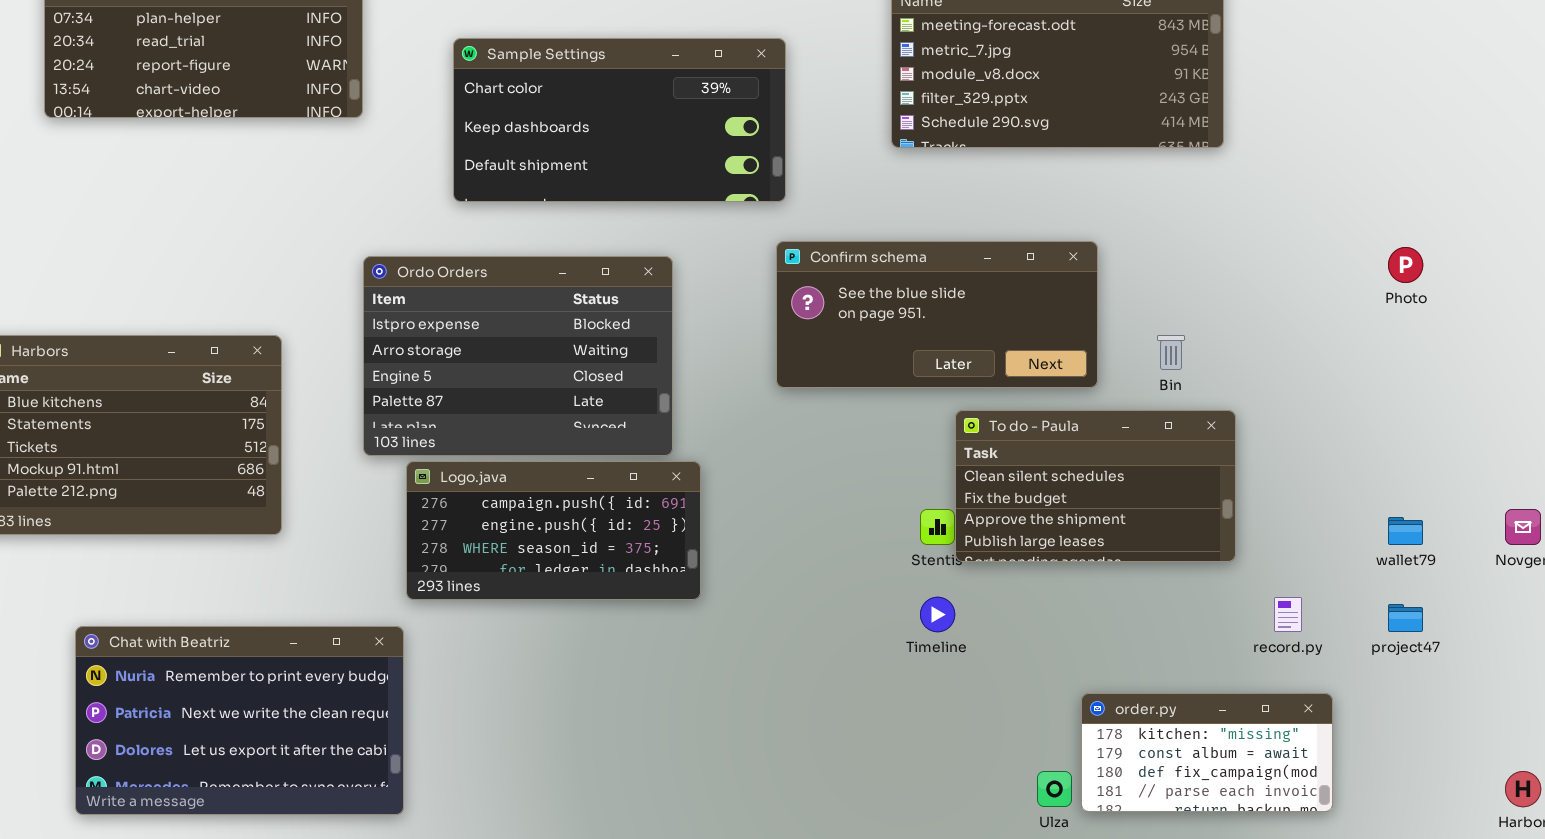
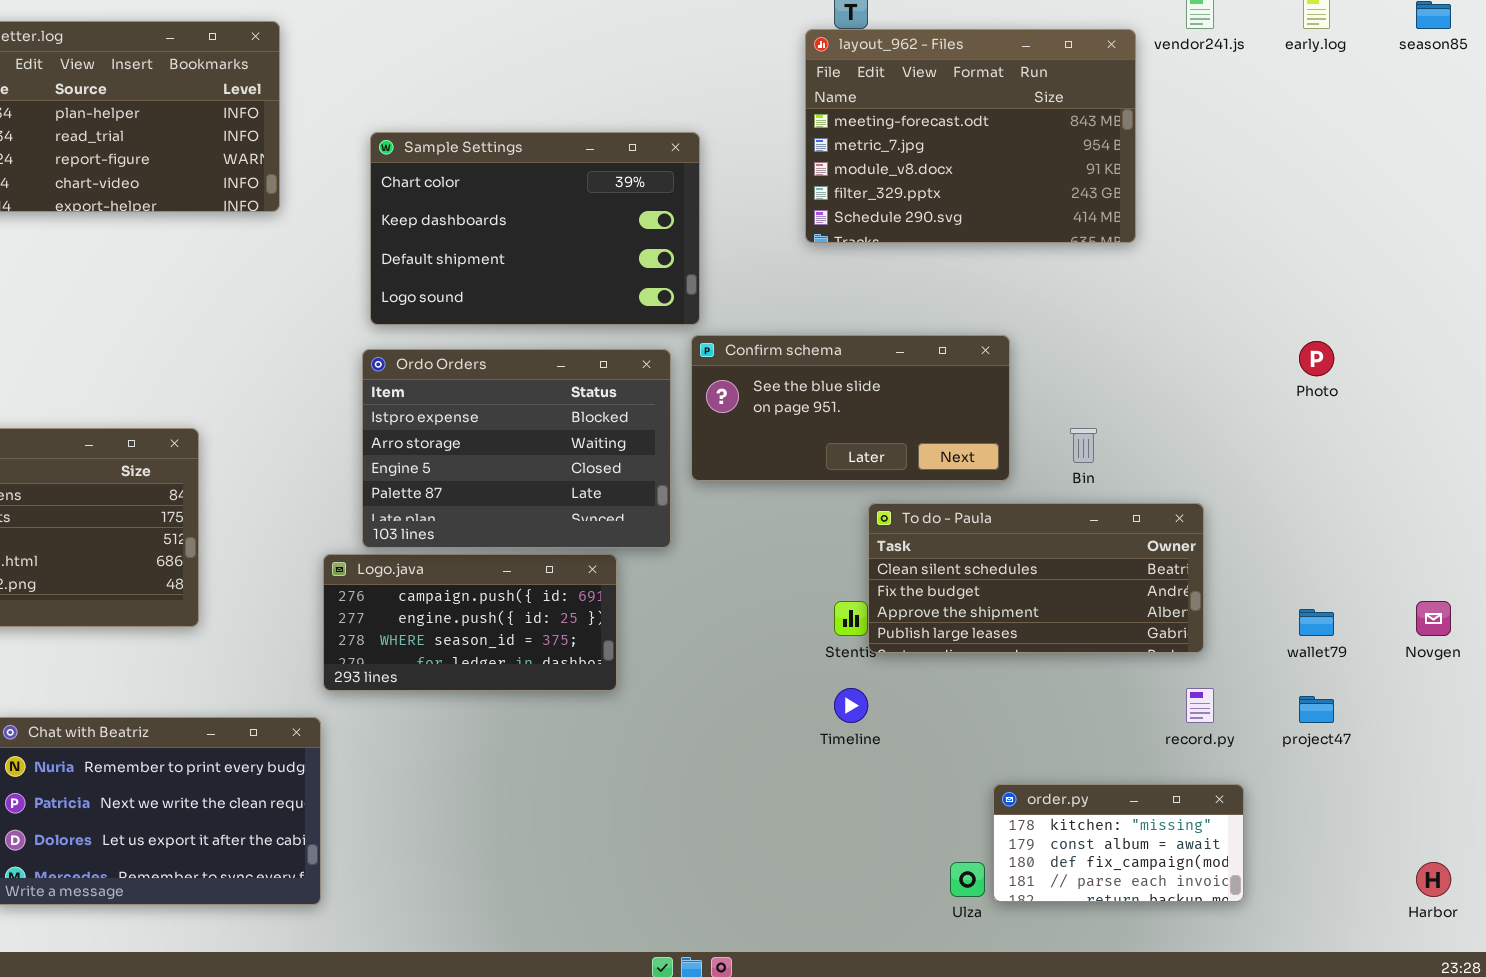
Sample Settings: [453,38,786,202] -> [370,132,700,325], resized
Ordo Orders: [363,256,673,456] -> [362,349,671,548], moved
To do - Paula: [955,410,1236,562] -> [868,503,1204,653], resized

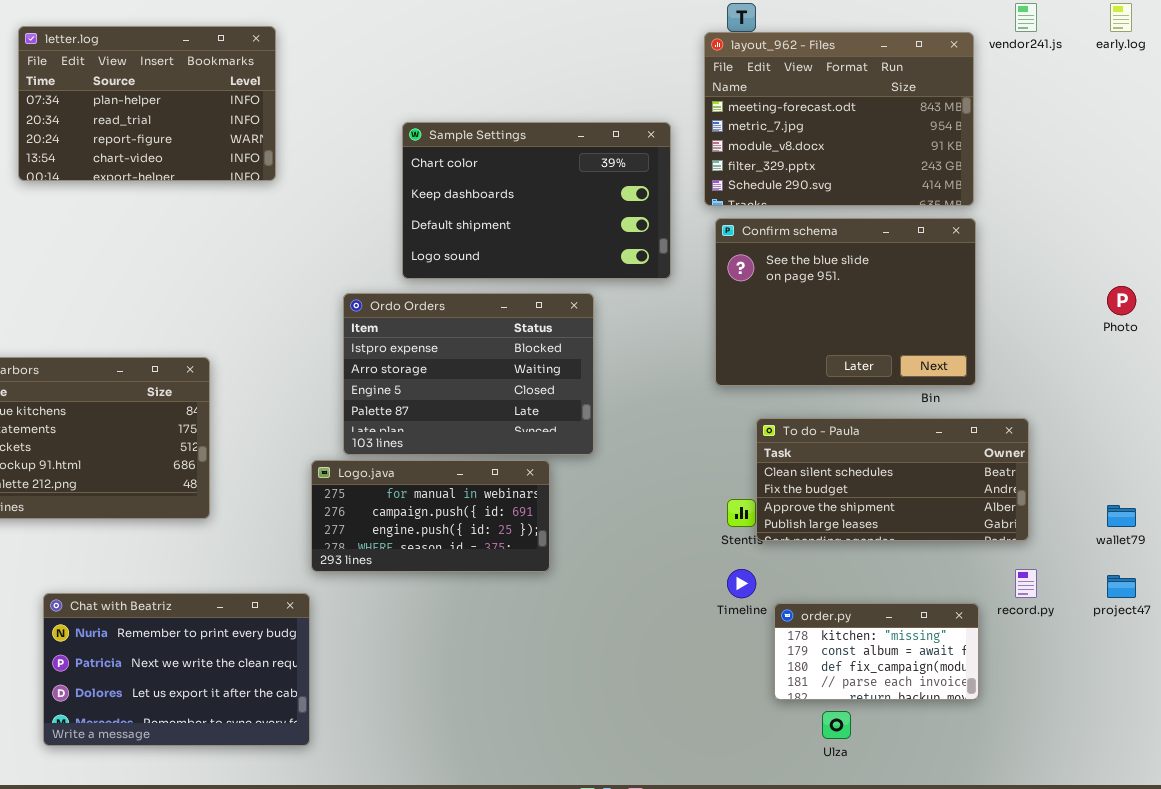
Sample Settings: [370,132,700,325] -> [402,122,671,279], moved
Confirm schema: [691,335,1010,481] -> [715,218,976,386], moved, resized
Logo.java: [323,554,617,691] -> [311,460,550,572], scrolled up 1 row
order.py: [993,784,1244,902] -> [774,603,979,700], moved

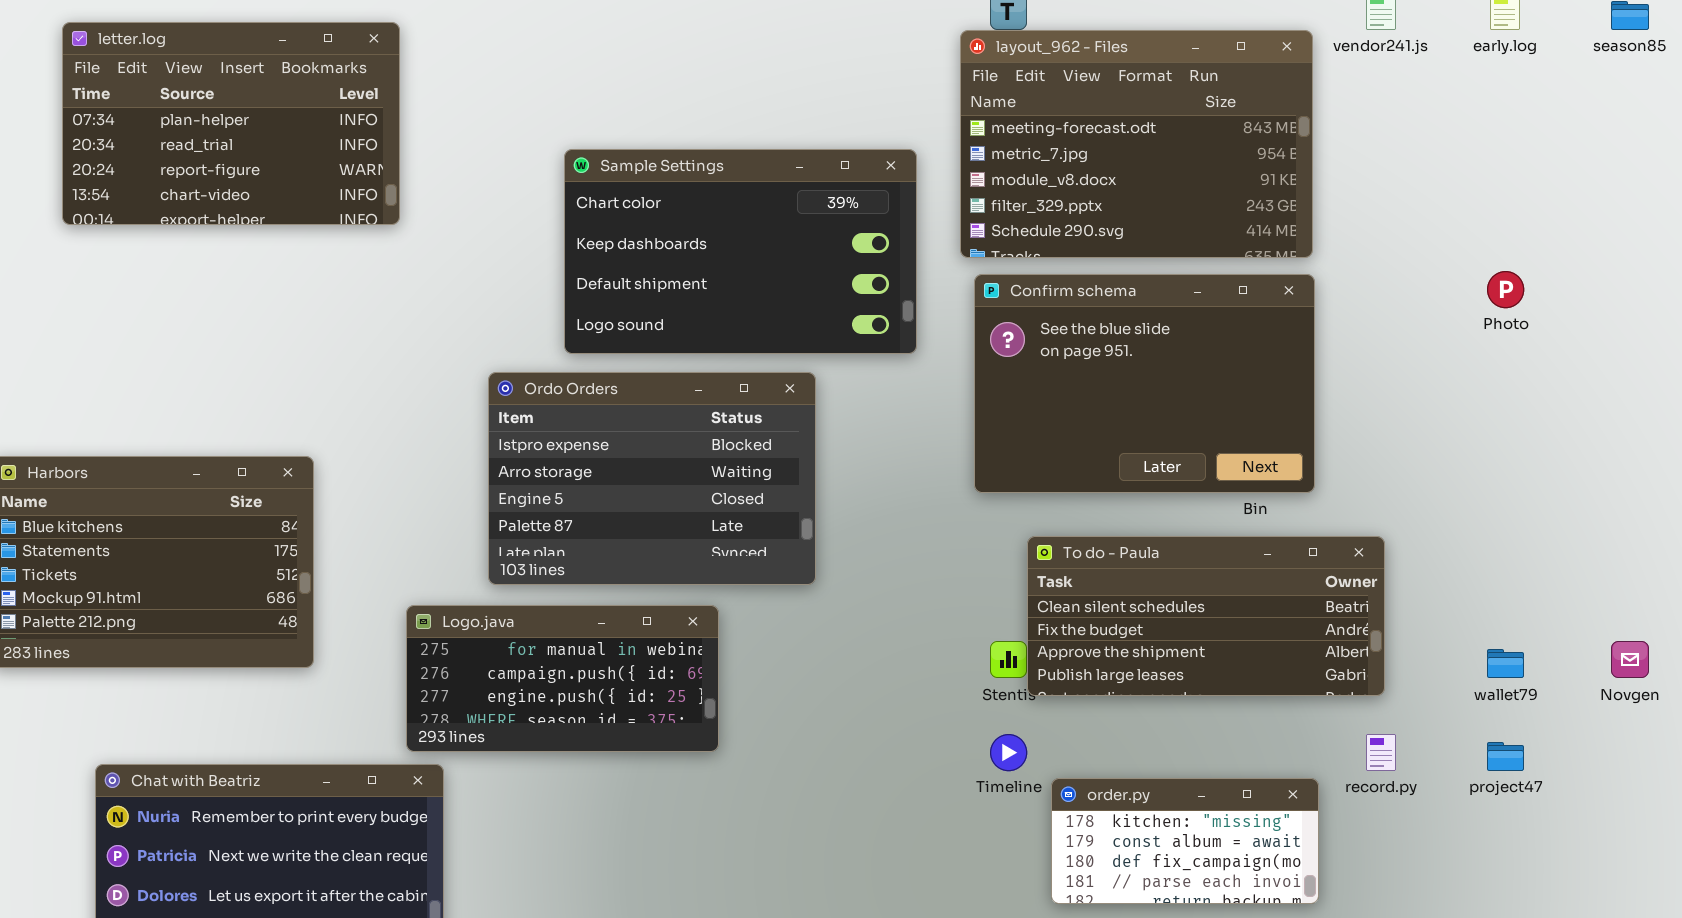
Photo: [1107,286,1136,315] -> [1487,271,1524,308], moved
Logo.java: [311,460,550,572] -> [406,605,719,752], moved

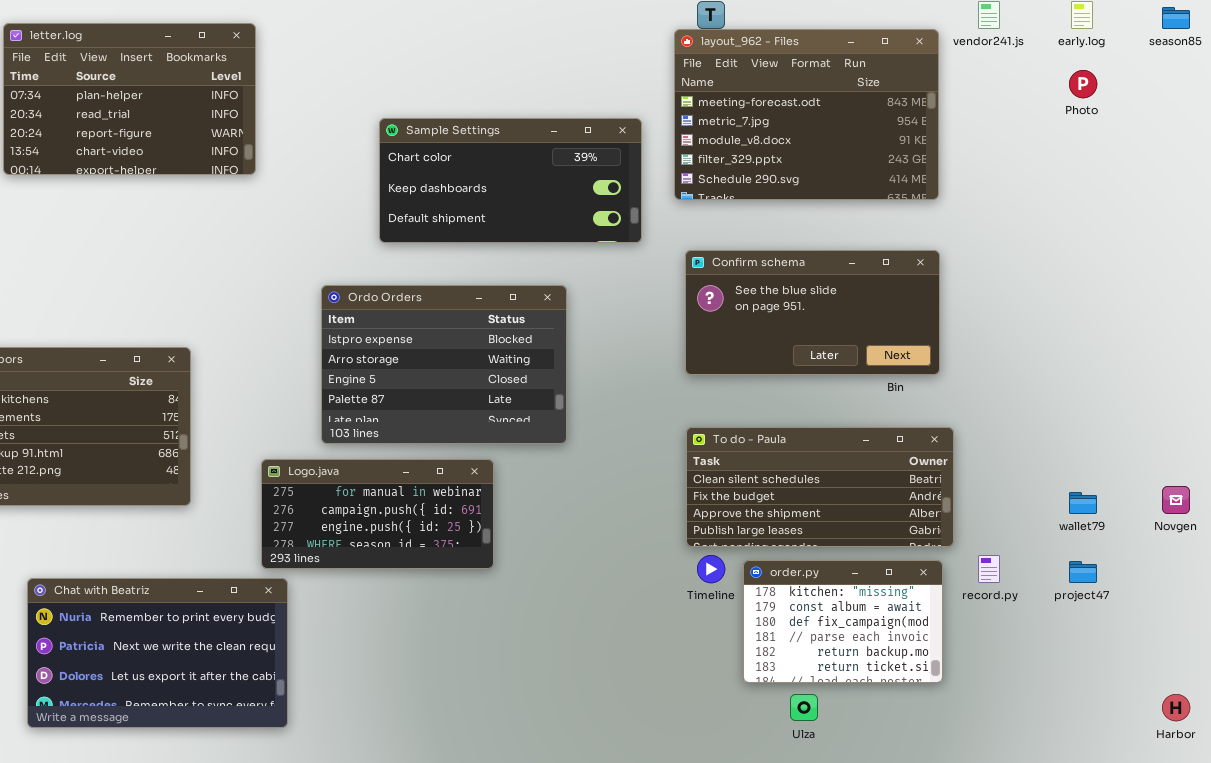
Sample Settings: [564,149,917,354] -> [379,118,642,243], resized
Photo: [1487,271,1524,308] -> [1069,70,1097,98], moved
Confirm schema: [974,274,1315,493] -> [685,250,940,375], resized
To do - Paula: [1027,536,1385,696] -> [686,427,954,547], moved
order.py: [1051,778,1319,904] -> [743,560,943,683], resized

